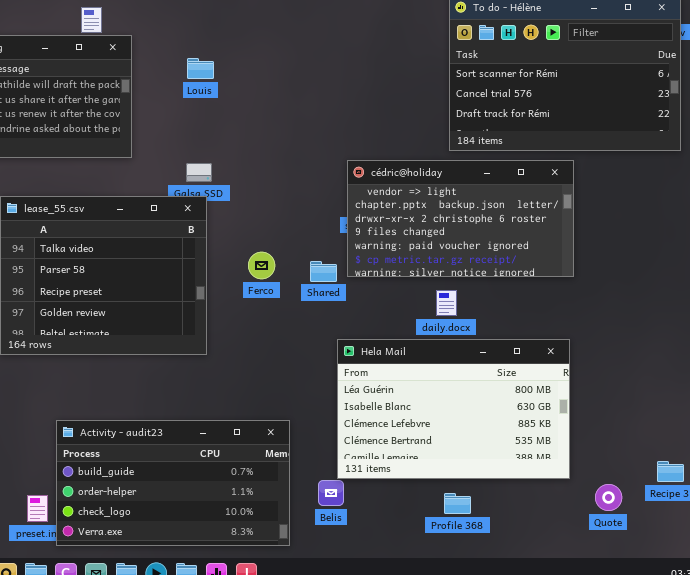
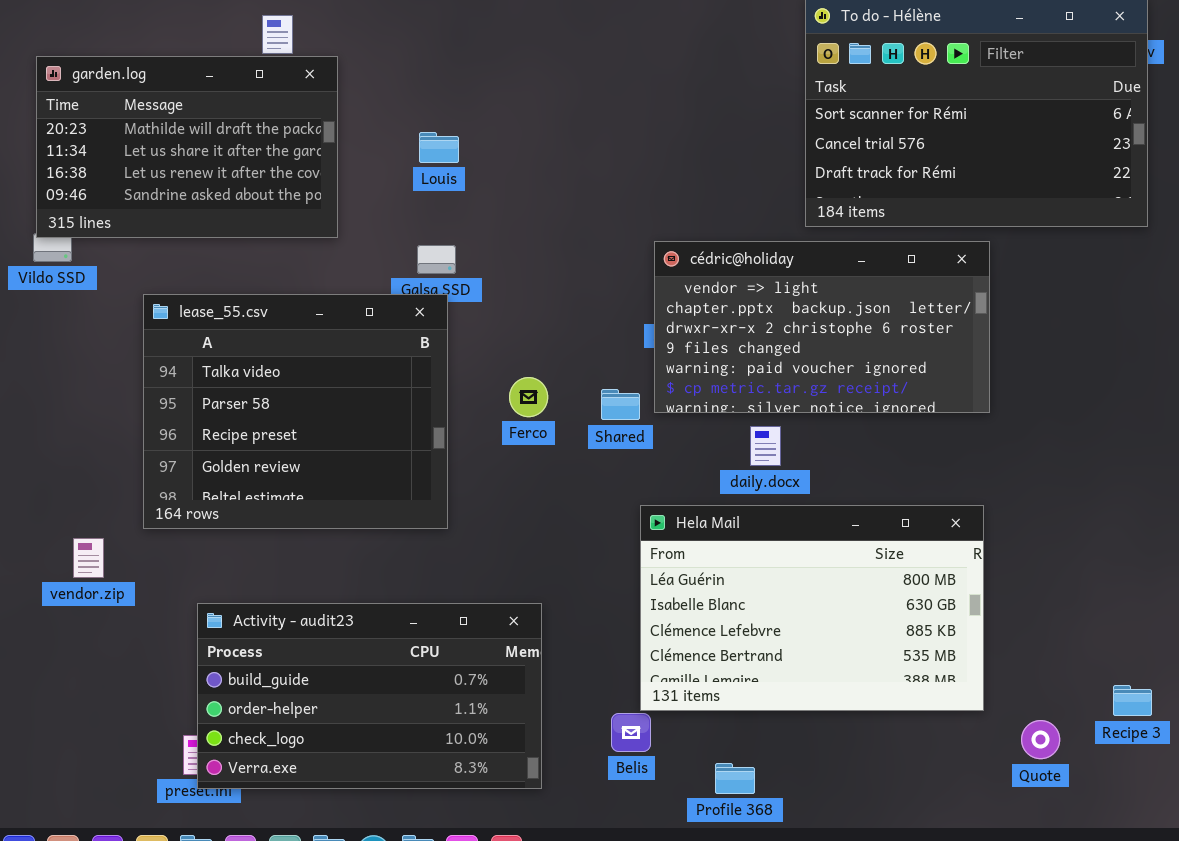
Louis: [187,58,214,79] -> [419,132,459,163], moved
daily.docx: [436,290,457,316] -> [750,426,781,466], moved
Activity - audit23: [56,420,290,546] -> [197,603,542,789], moved
Profile 368: [444,493,471,514] -> [715,763,755,794], moved

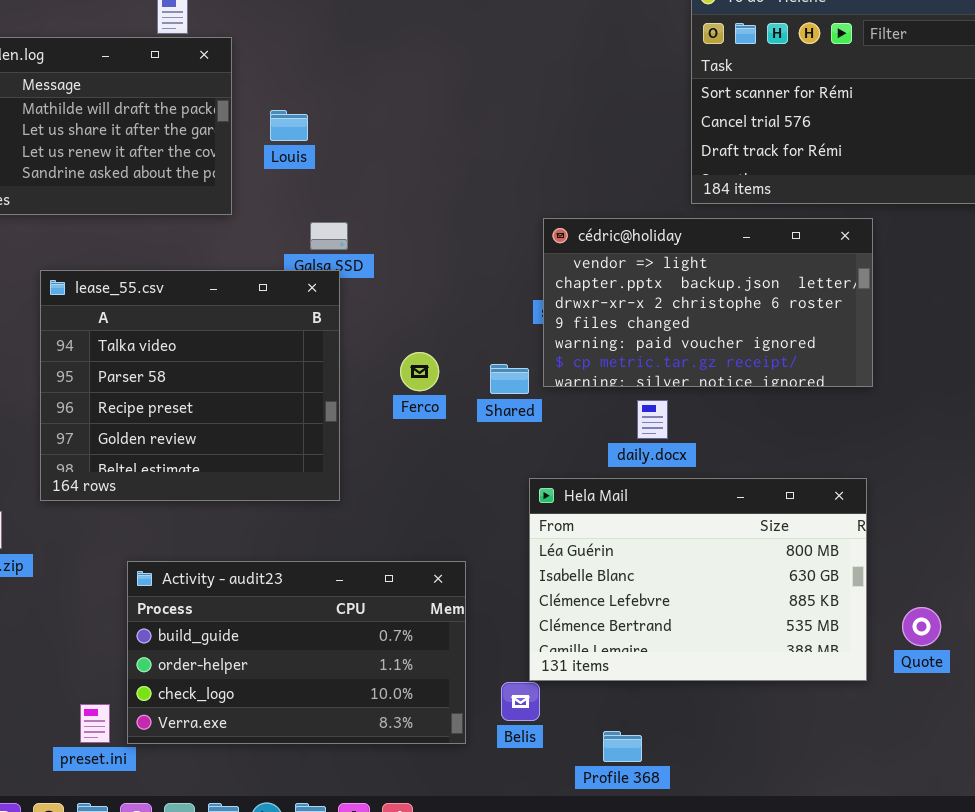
Louis: [419,132,459,163] -> [270,110,308,141], moved
Activity - audit23: [197,603,542,789] -> [127,561,466,744], moved
Quote: [1021,720,1060,759] -> [902,607,941,646], moved

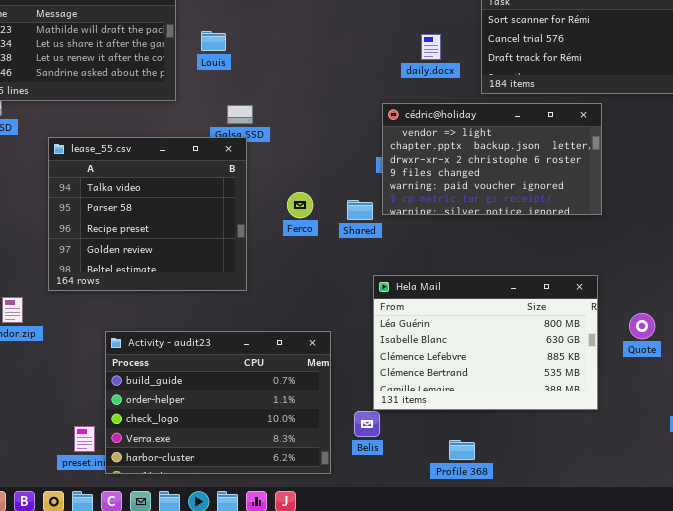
daily.docx: [637,400,668,439] -> [421,34,441,60], moved
Activity - audit23: [127,561,466,744] -> [105,331,331,474], resized
Quote: [902,607,941,646] -> [629,313,655,339], moved
Profile 368: [603,731,642,762] -> [449,440,475,460], moved

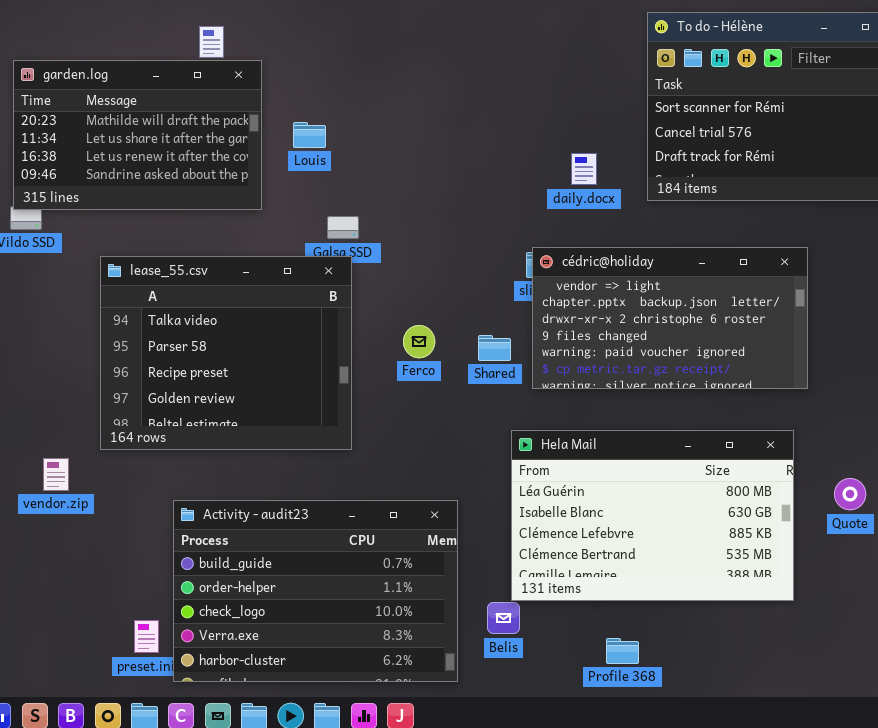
daily.docx: [421,34,441,60] -> [571,153,597,185], moved
cédric@holiday: [382,103,602,215] -> [532,247,808,389], moved

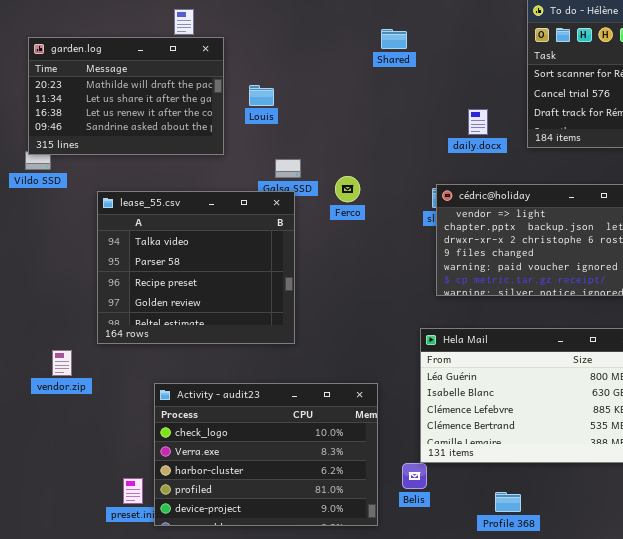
Ferco: [403,325,435,358] -> [335,176,360,202], moved
Shared: [478,335,511,361] -> [381,29,407,49], moved
Activity - audit23: [173,500,458,682] -> [154,383,378,526], scrolled down 2 rows

